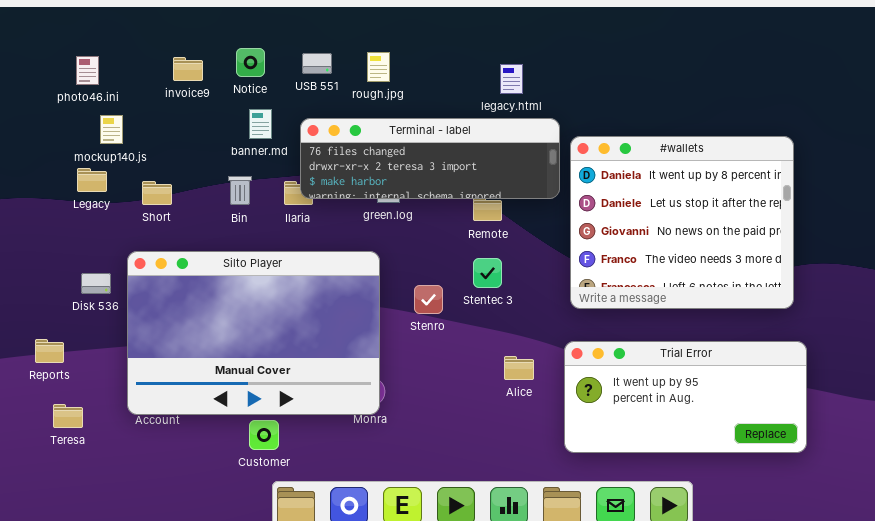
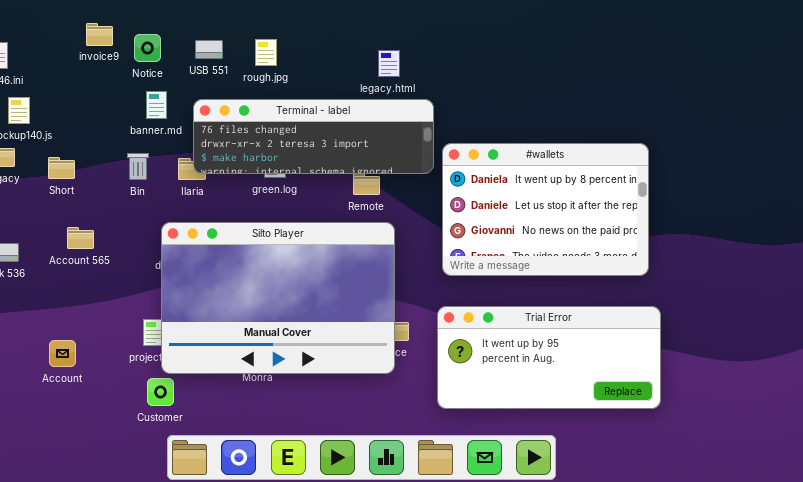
invoice9: [173,57,203,81] -> [86,23,113,46], moved
#wallets: [570,136,794,309] -> [442,143,649,276], resized
Silto Player: [127,251,380,415] -> [161,222,395,374], moved

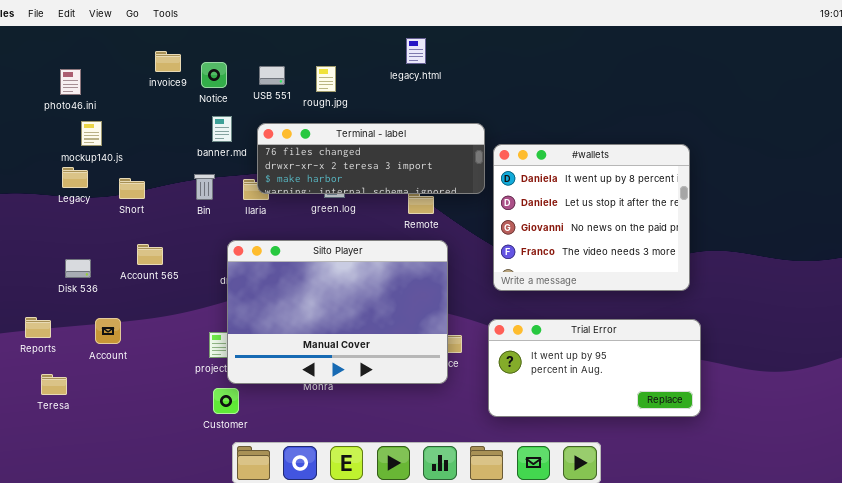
legacy.html: [378,50,400,77] -> [406,38,426,64], moved
#wallets: [442,143,649,276] -> [493,144,690,291], resized
Account: [49,340,76,367] -> [95,318,121,344], moved

